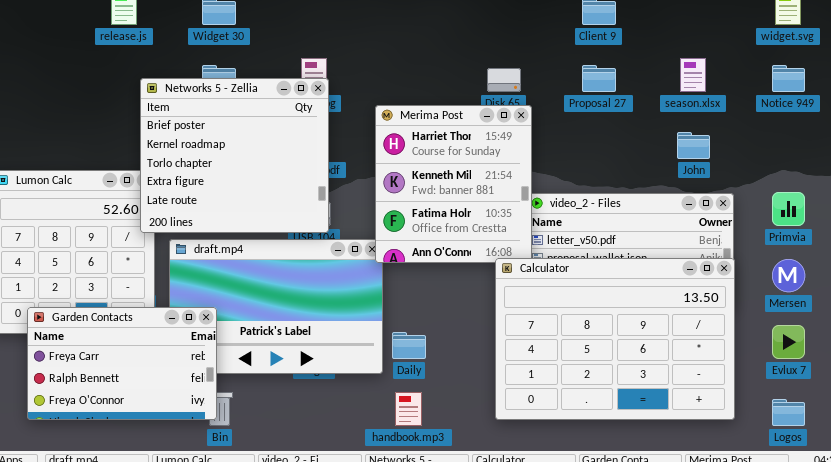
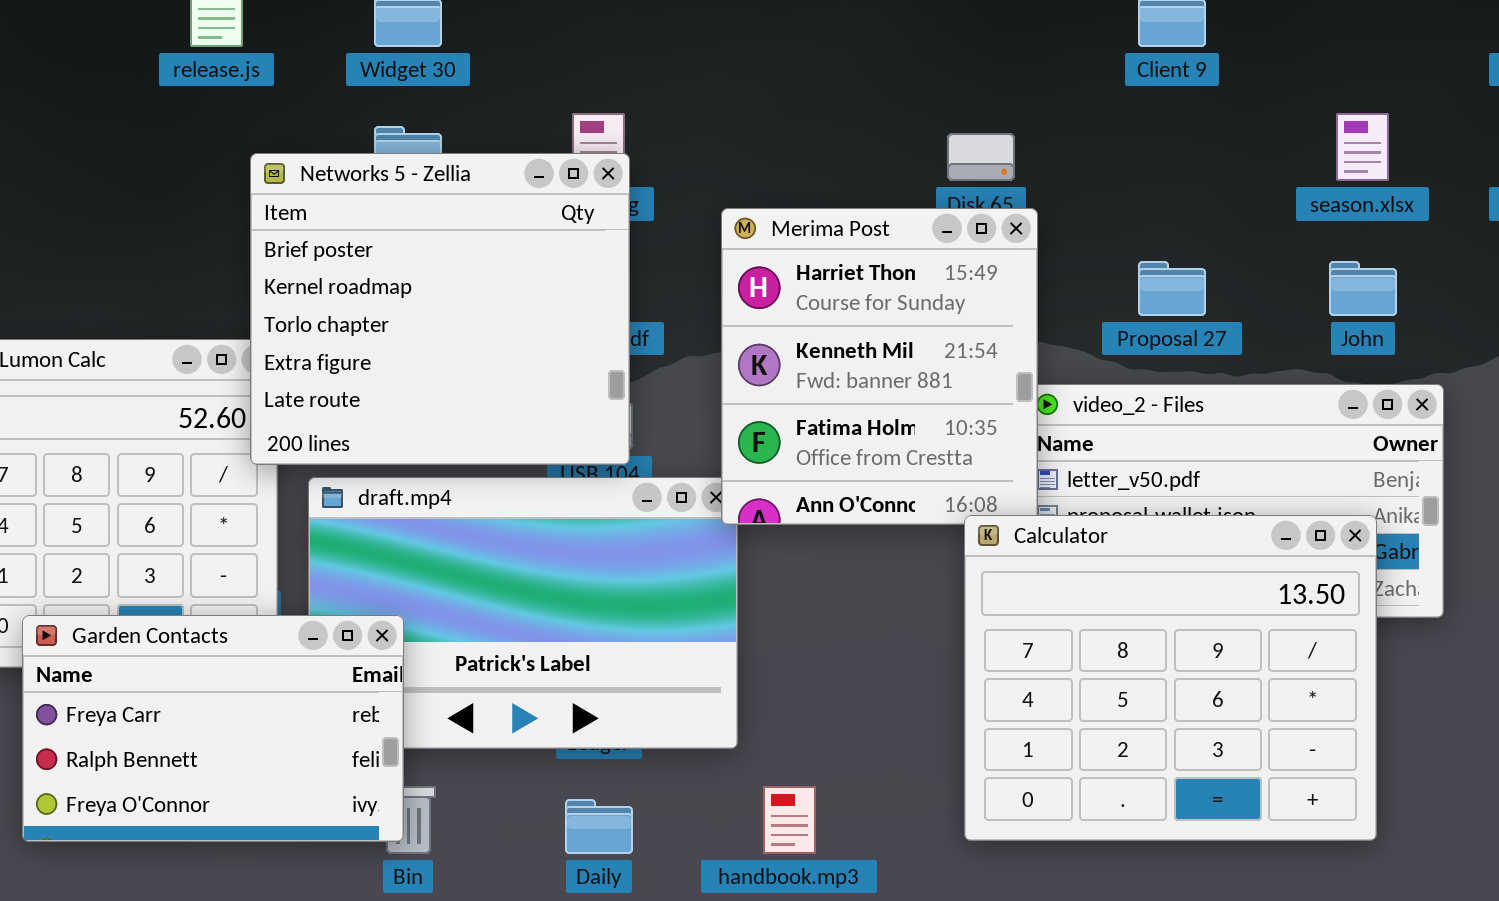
Proposal 27: [582,65,616,92] -> [1138,261,1206,316], moved
Calculator: [495,258,735,420] -> [964,515,1377,841], resized
Daily: [392,332,426,359] -> [565,799,633,854], moved

